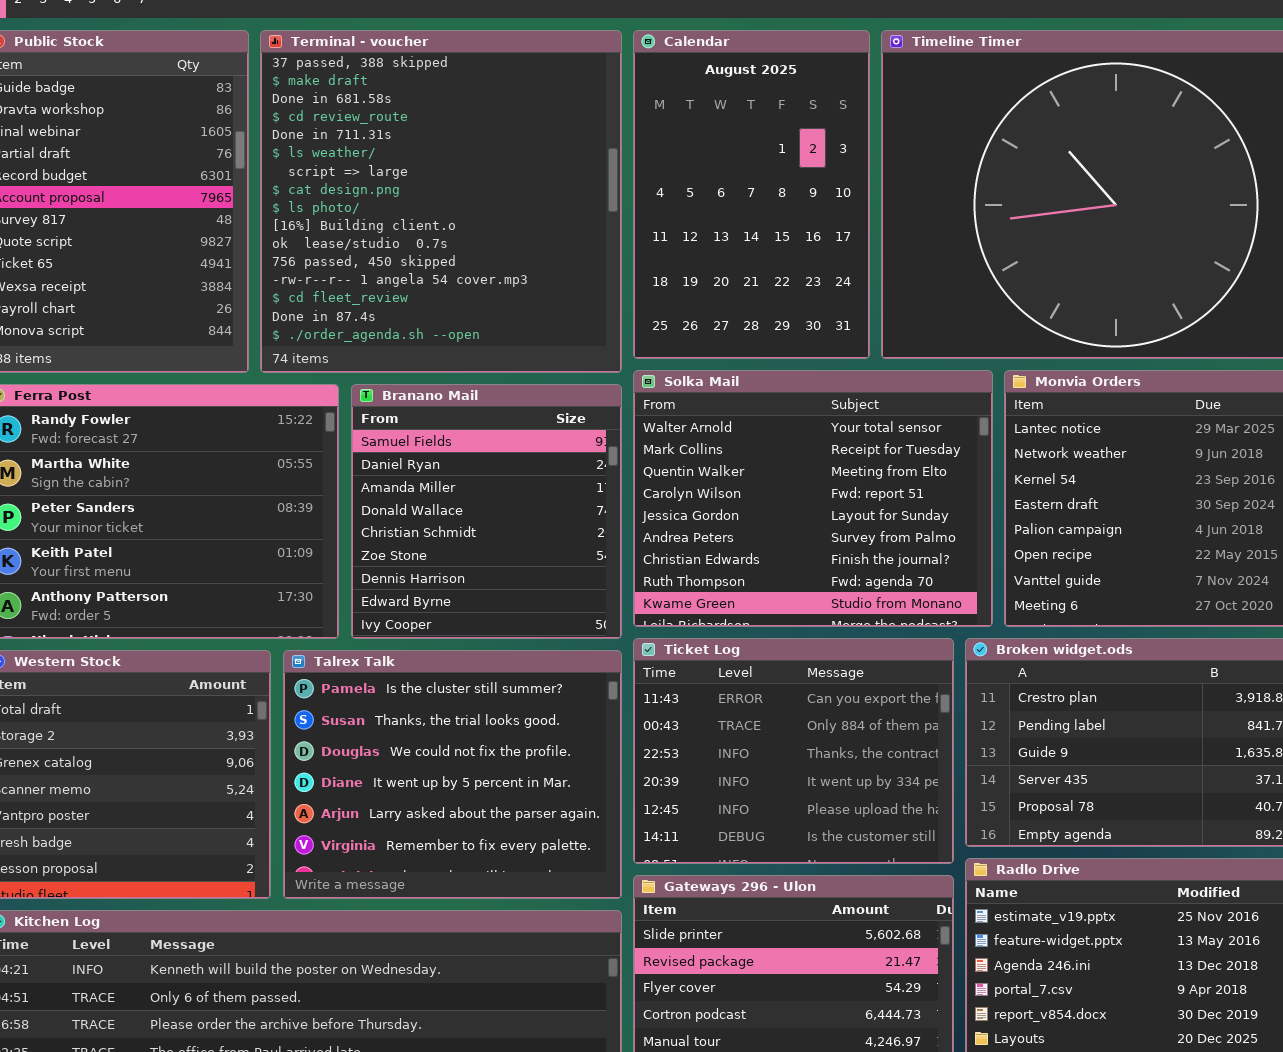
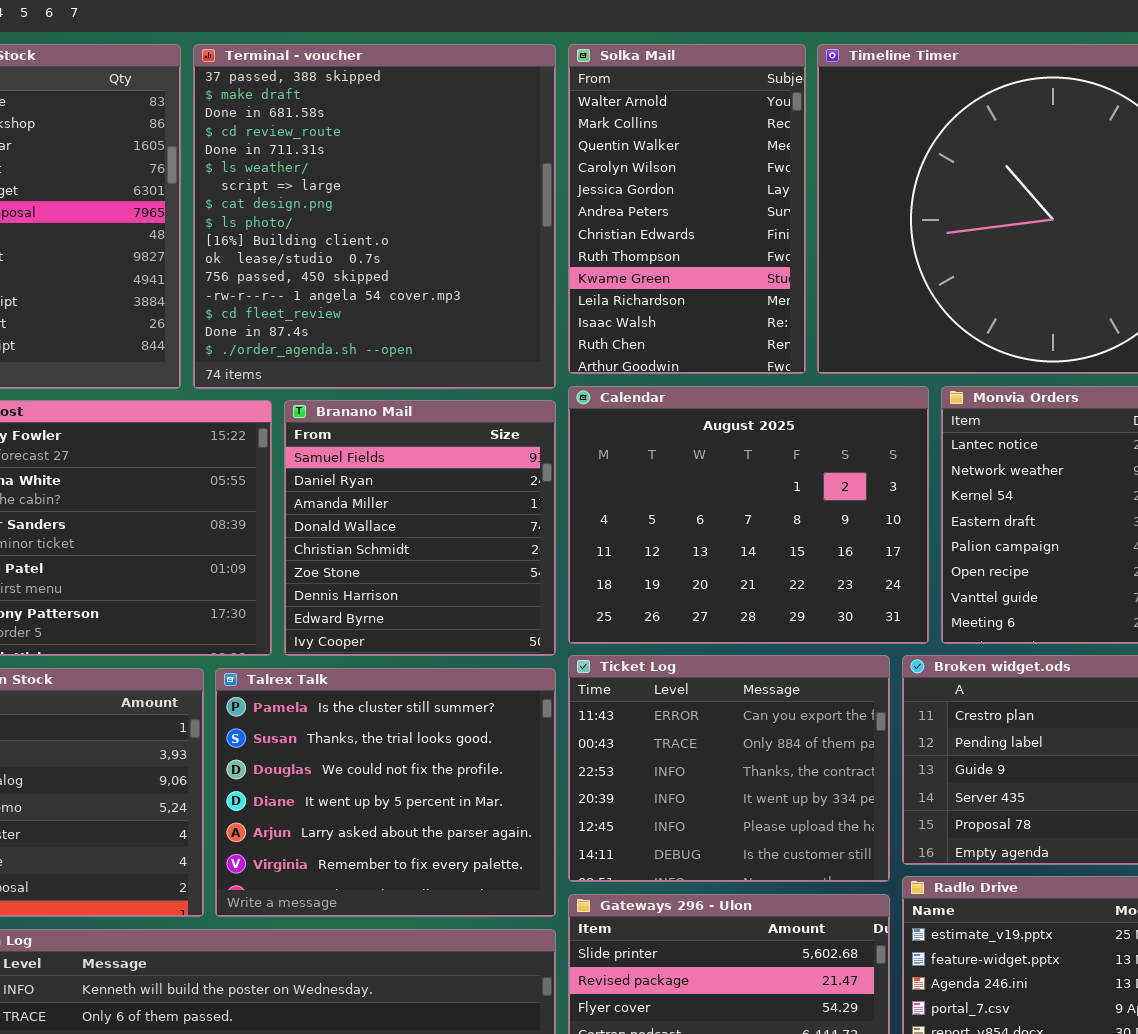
Calendar: [633,30,870,359] -> [568,386,929,644], moved, resized
Solka Mail: [633,370,993,627] -> [568,44,806,374], moved, resized

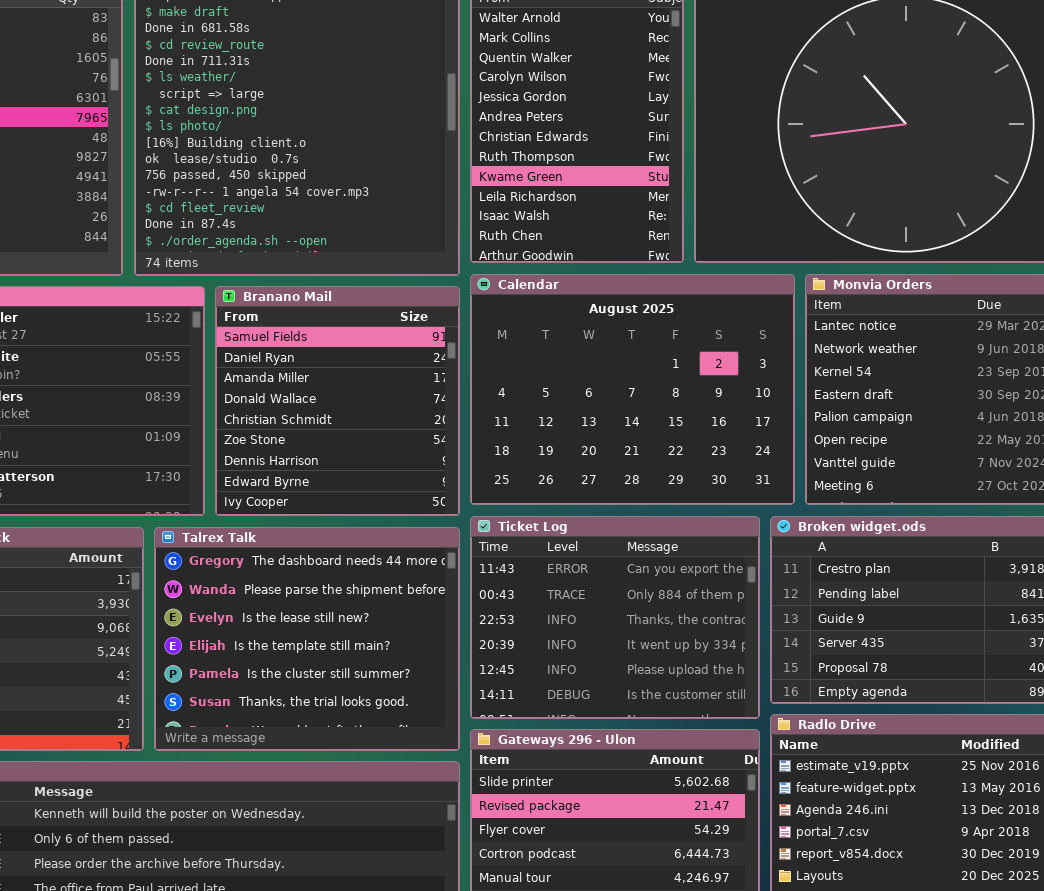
Talrex Talk: [215,668,556,917] -> [154,527,460,751], scrolled up 4 rows

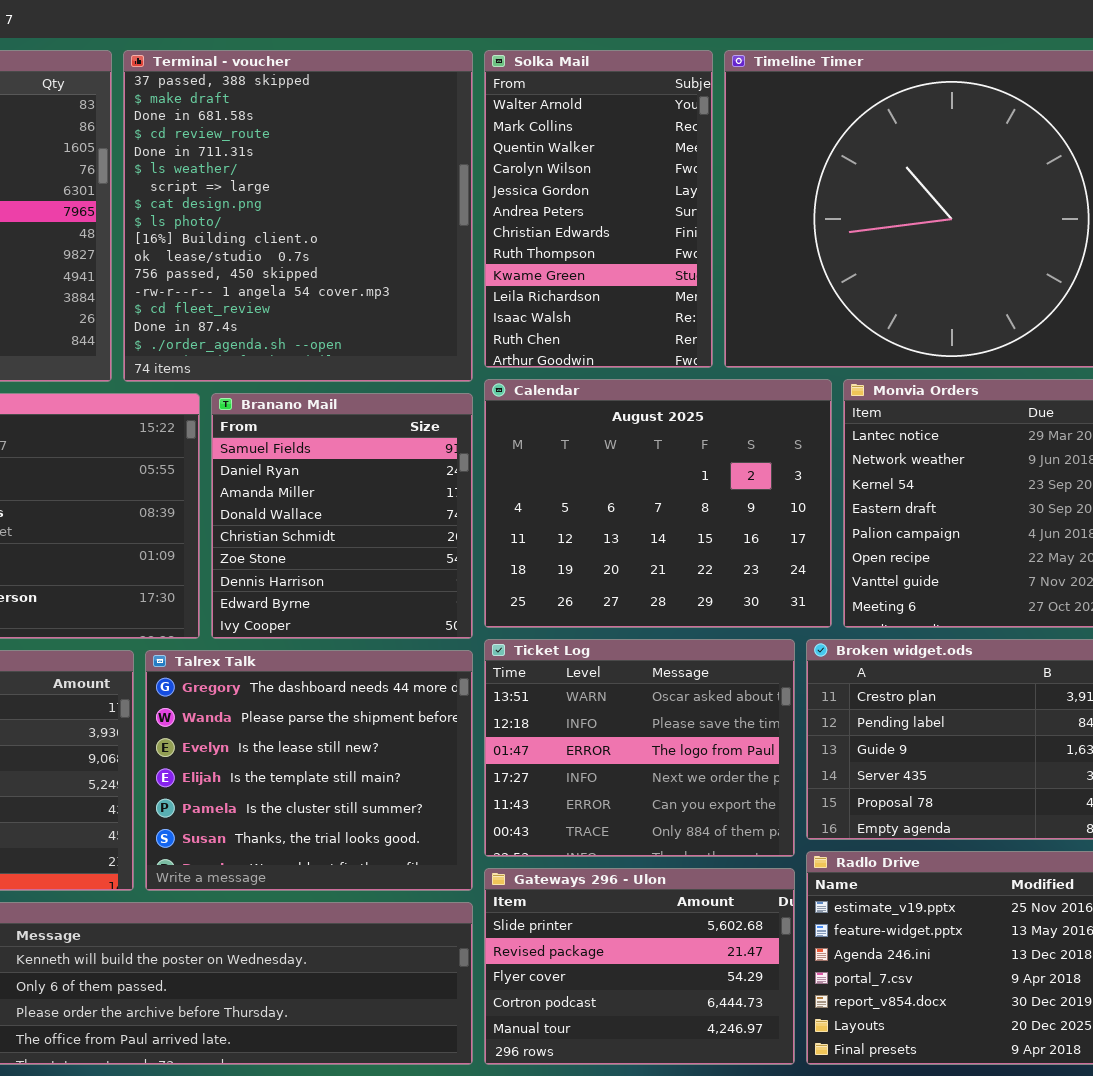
Ticket Log: [470,516,760,719] -> [484,639,795,857], scrolled up 4 rows

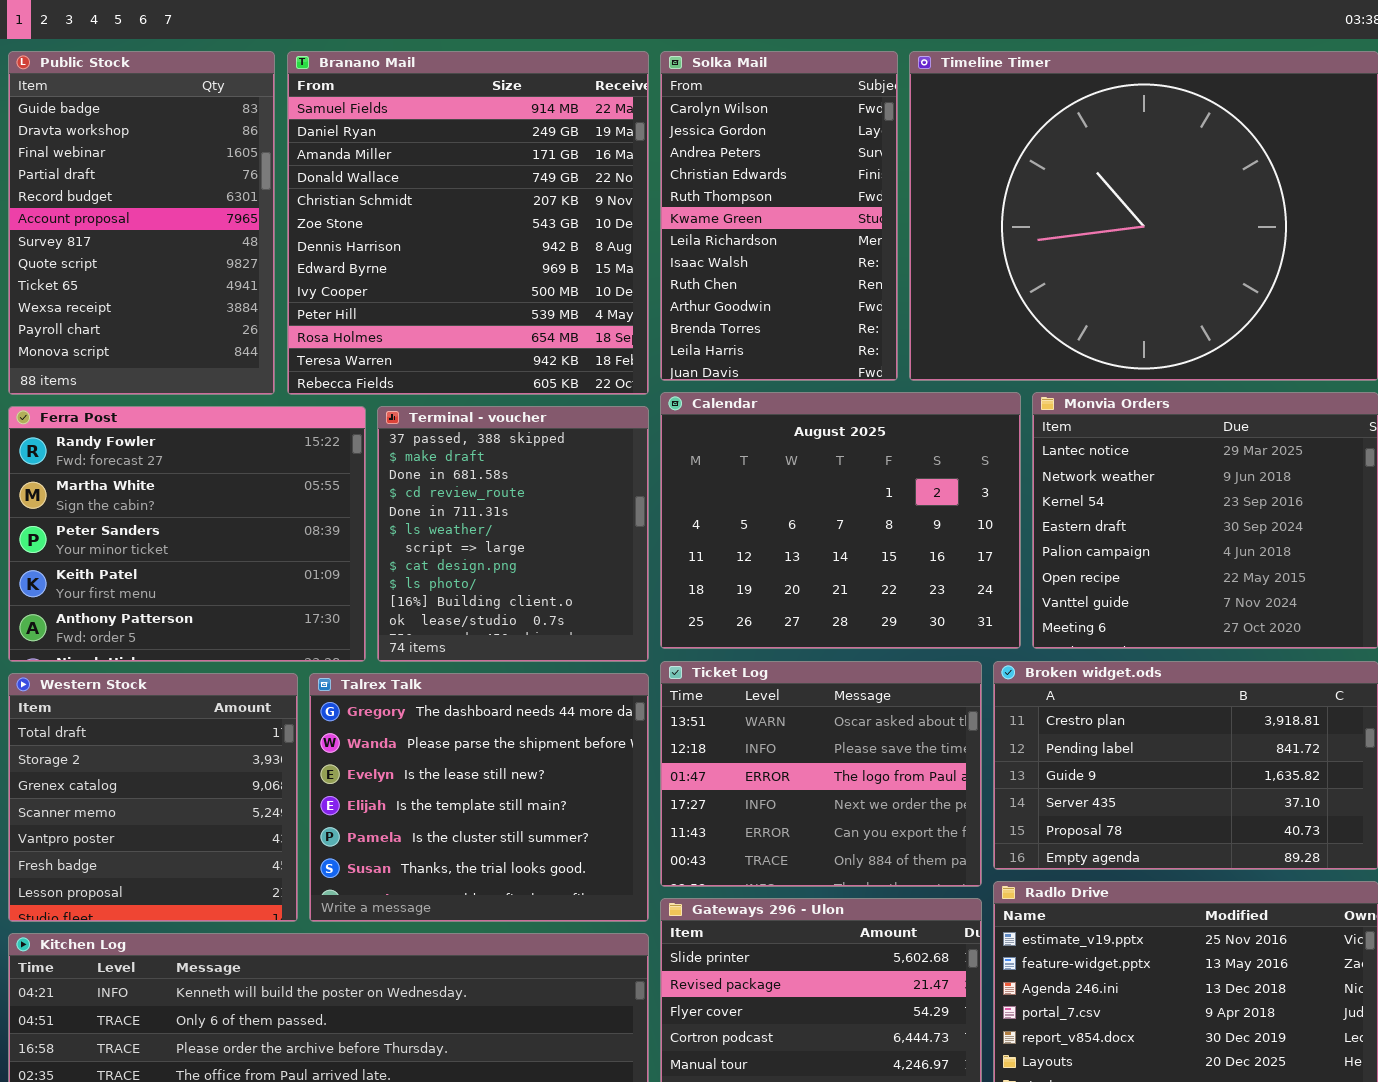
Terminal - voucher: [123,50,473,382] -> [377,406,649,662], moved, resized
Solka Mail: [484,50,713,368] -> [660,51,898,381], scrolled down 3 rows
Branano Mail: [211,393,473,639] -> [287,51,649,395], moved, resized

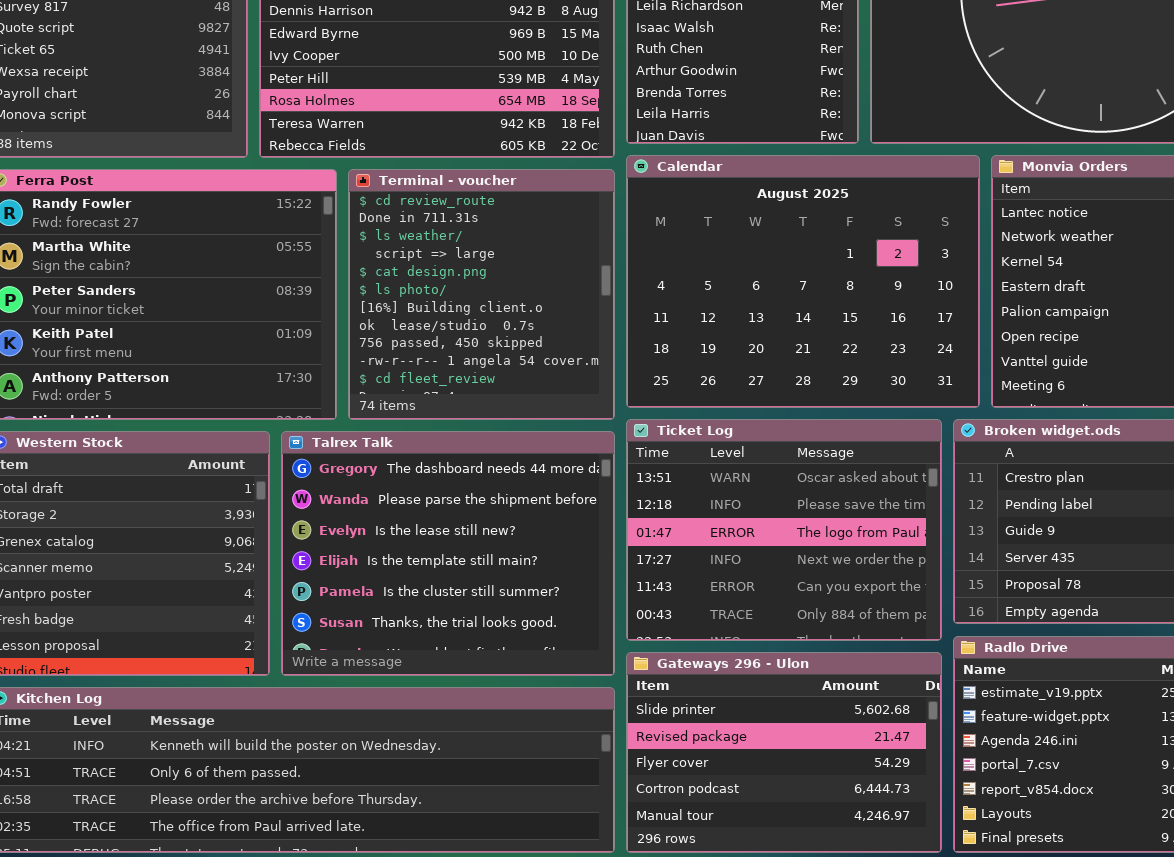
Terminal - voucher: [377,406,649,662] -> [348,169,615,420], scrolled down 3 rows

